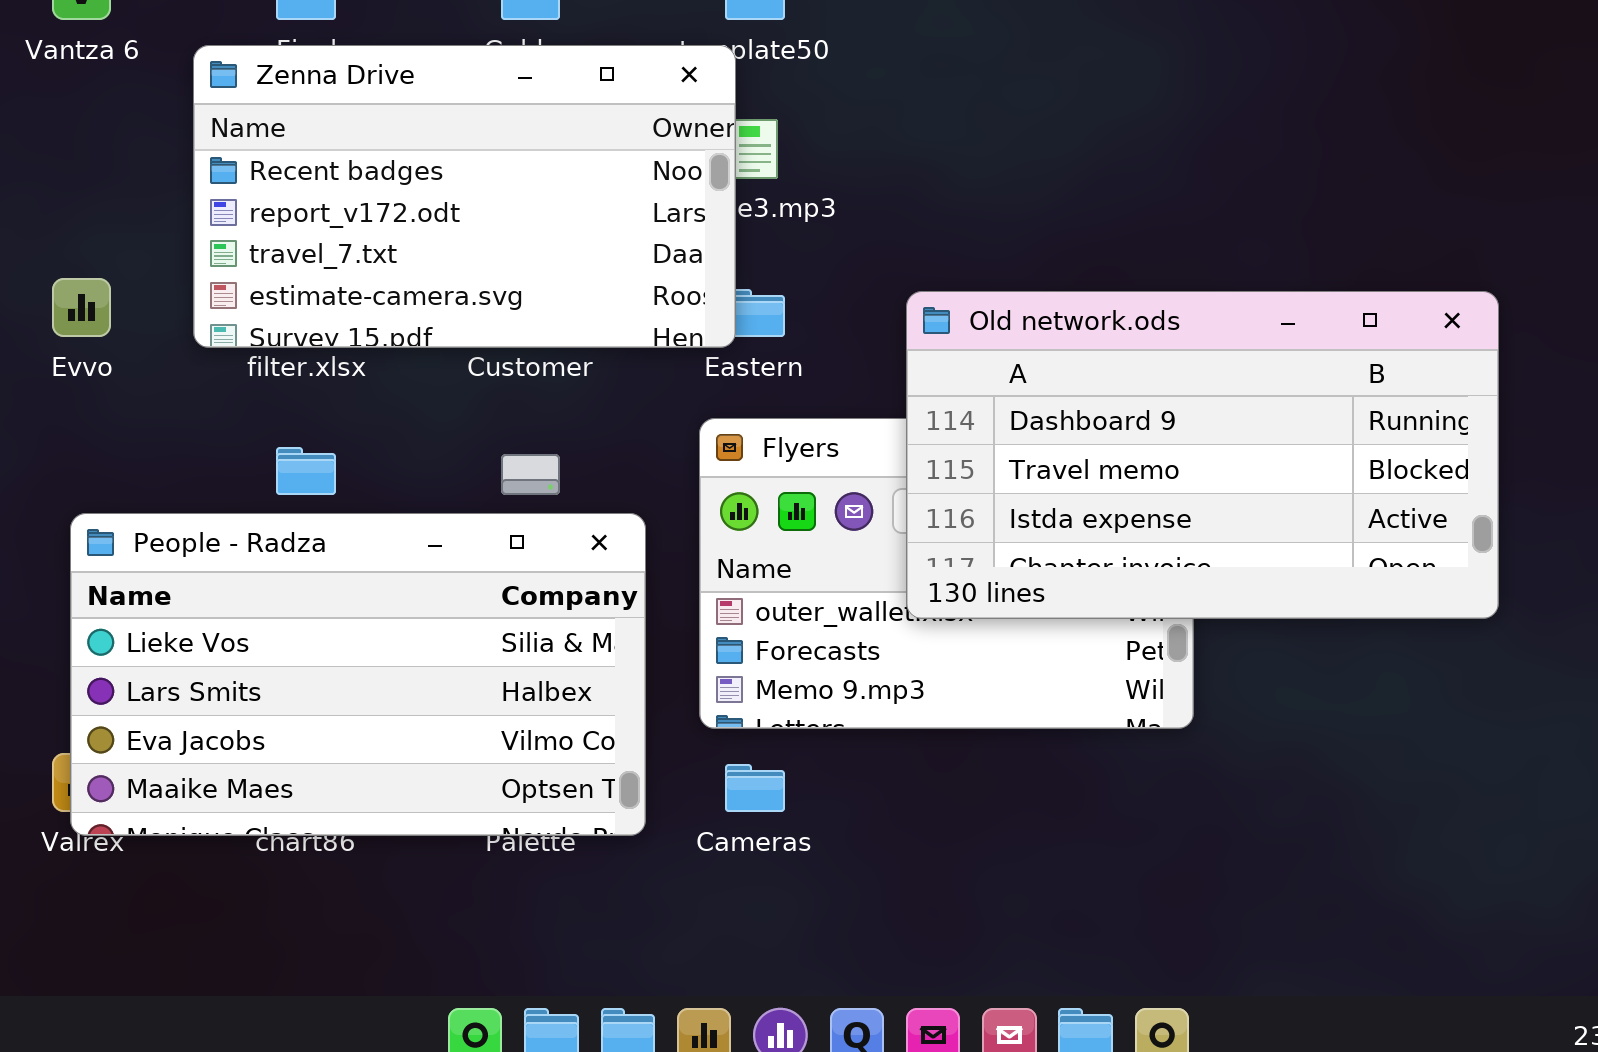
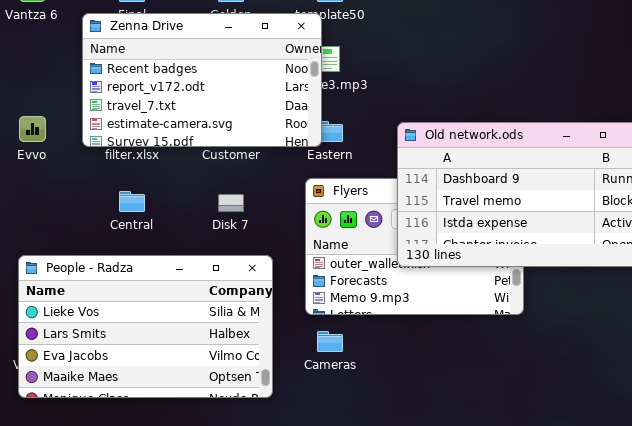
People - Radza: [70,513,646,836] -> [18,255,273,398], moved

